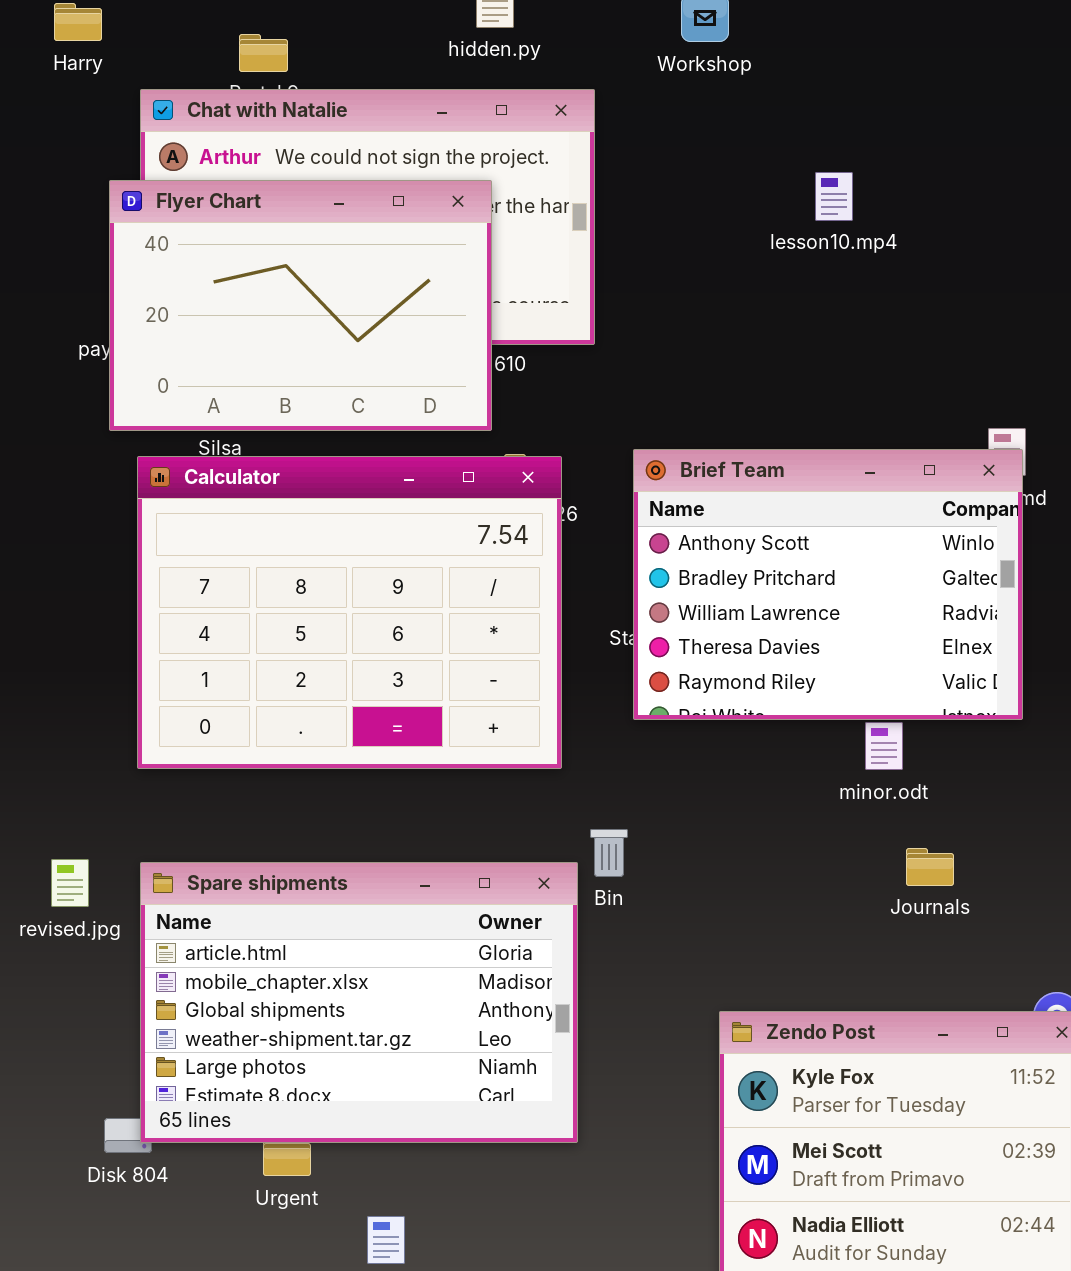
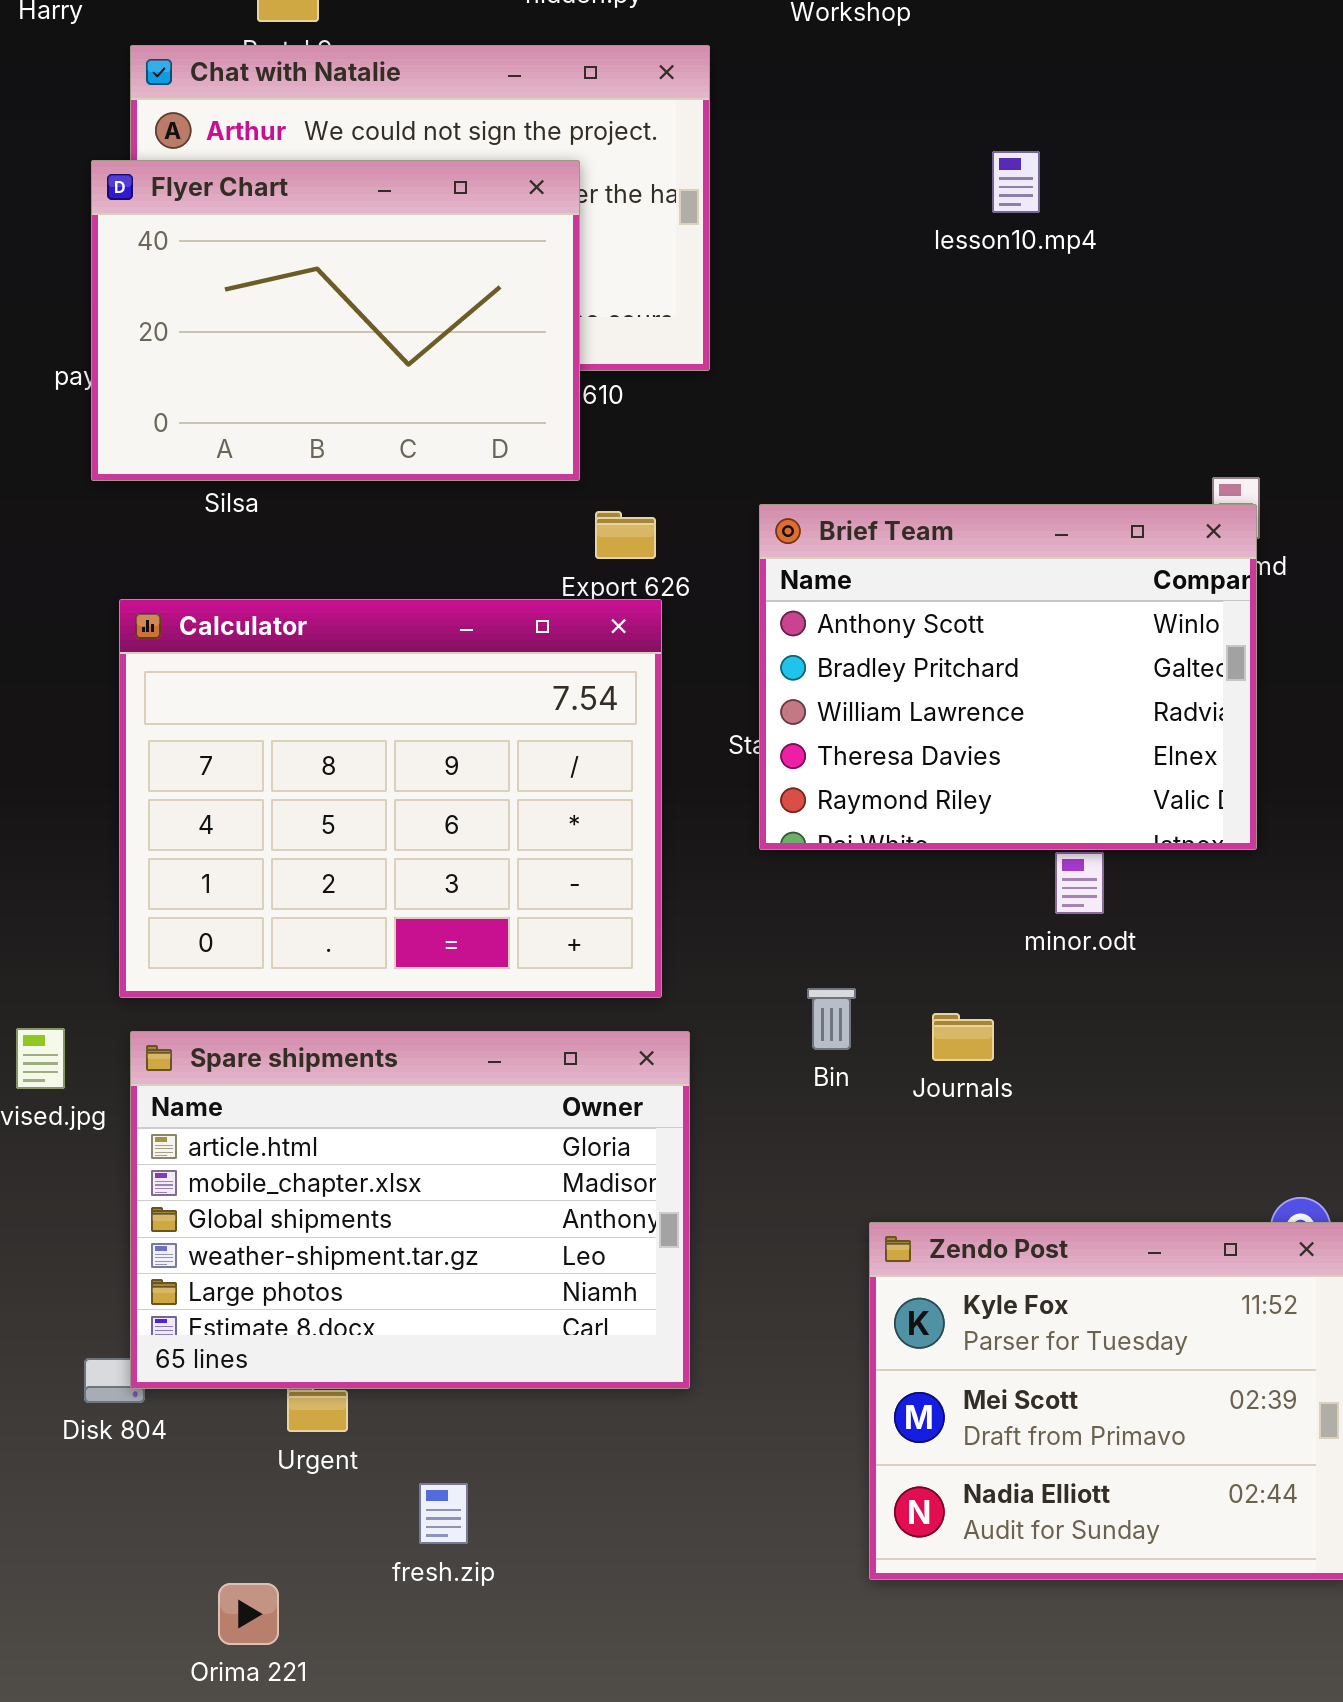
Calculator: [137,456,562,769] -> [119,599,662,998], moved
Bin: [590,829,628,877] -> [807,988,856,1050], moved
Journals: [906,848,954,886] -> [932,1013,994,1061], moved

